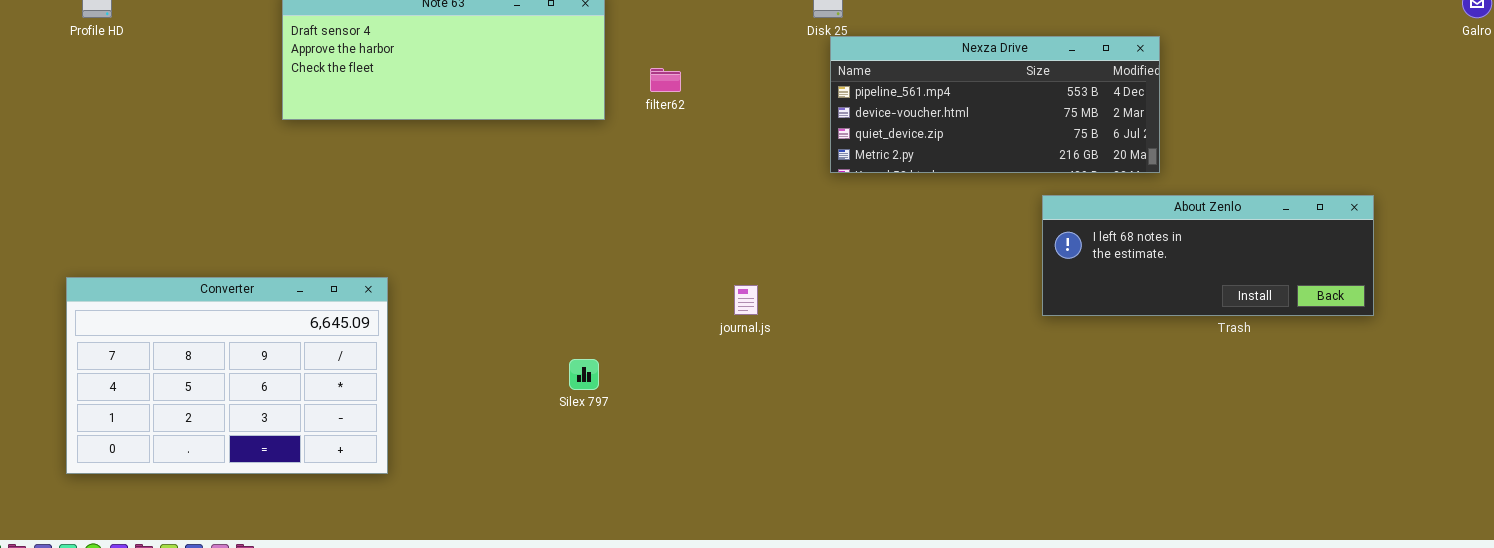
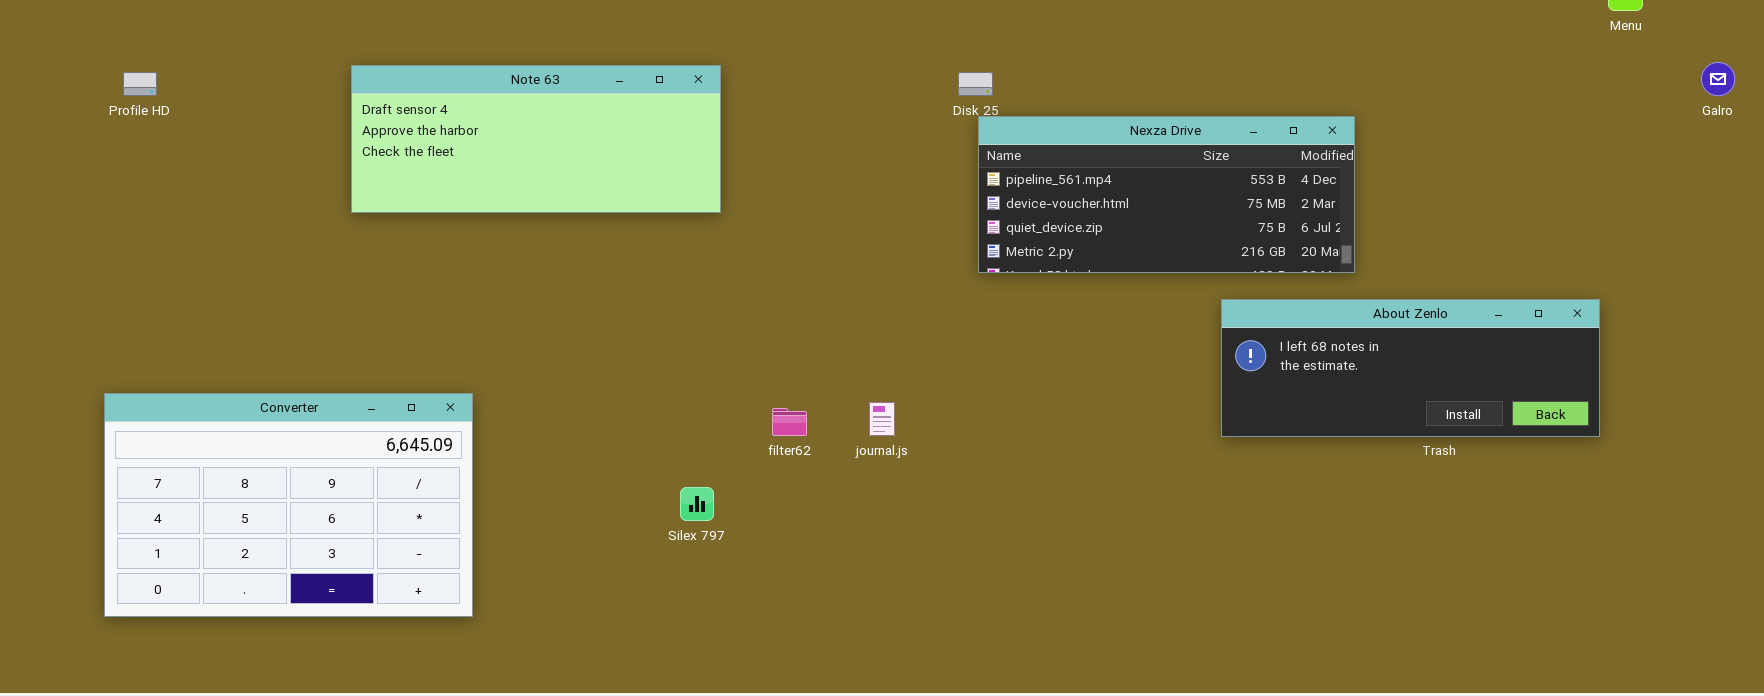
filter62: [650,68,681,92] -> [772,408,807,436], moved

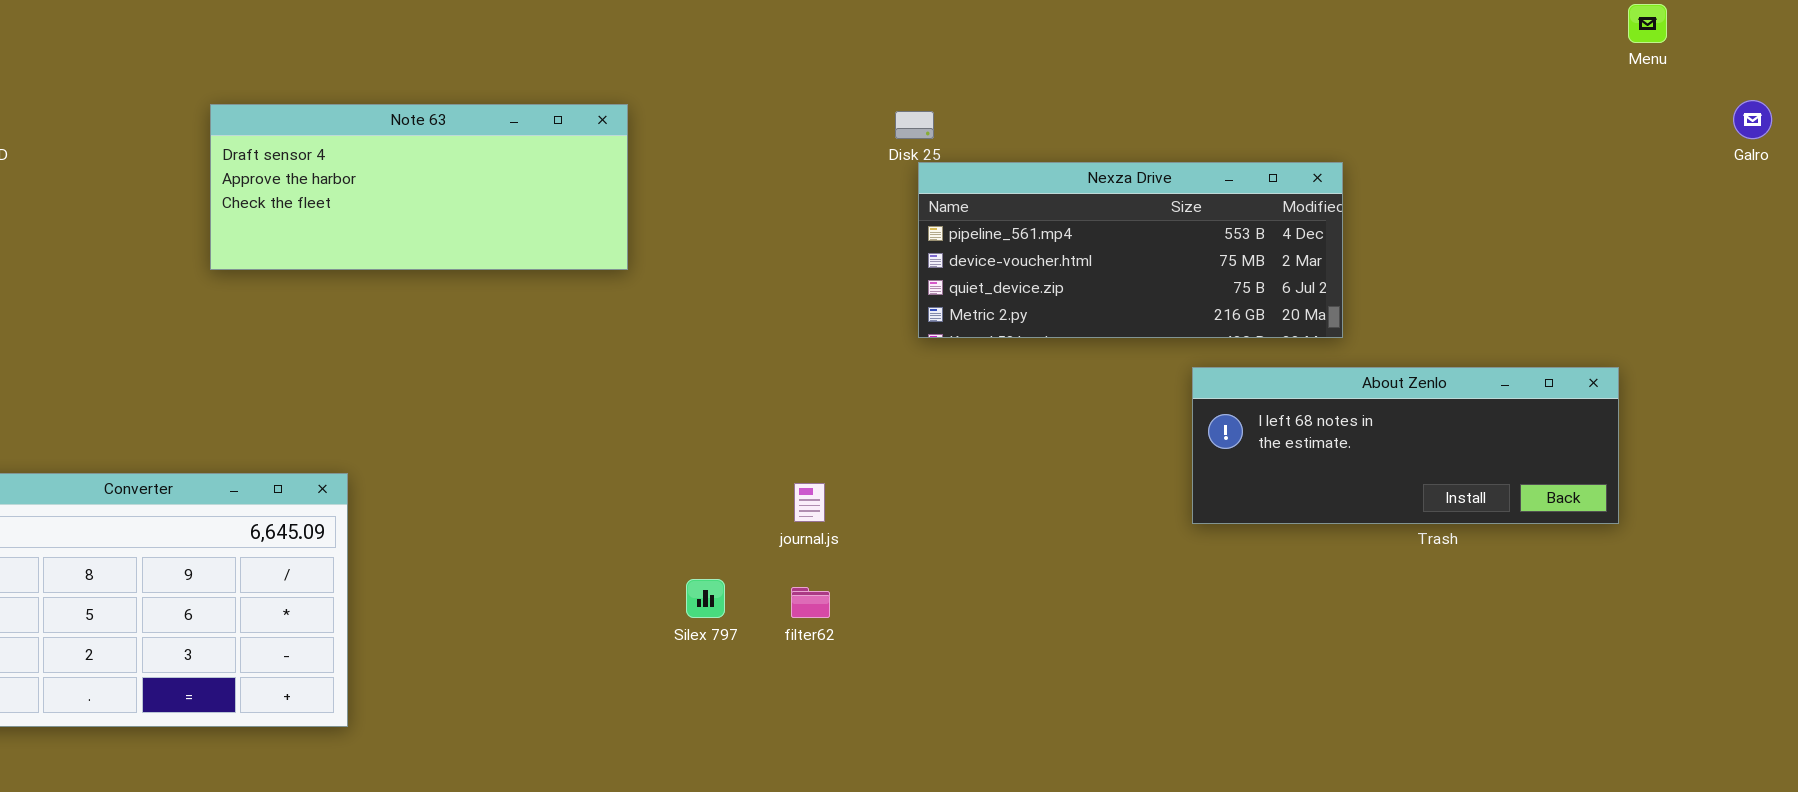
filter62: [772,408,807,436] -> [791,587,830,618], moved
Silex 797: [680,487,714,521] -> [686,579,725,618], moved

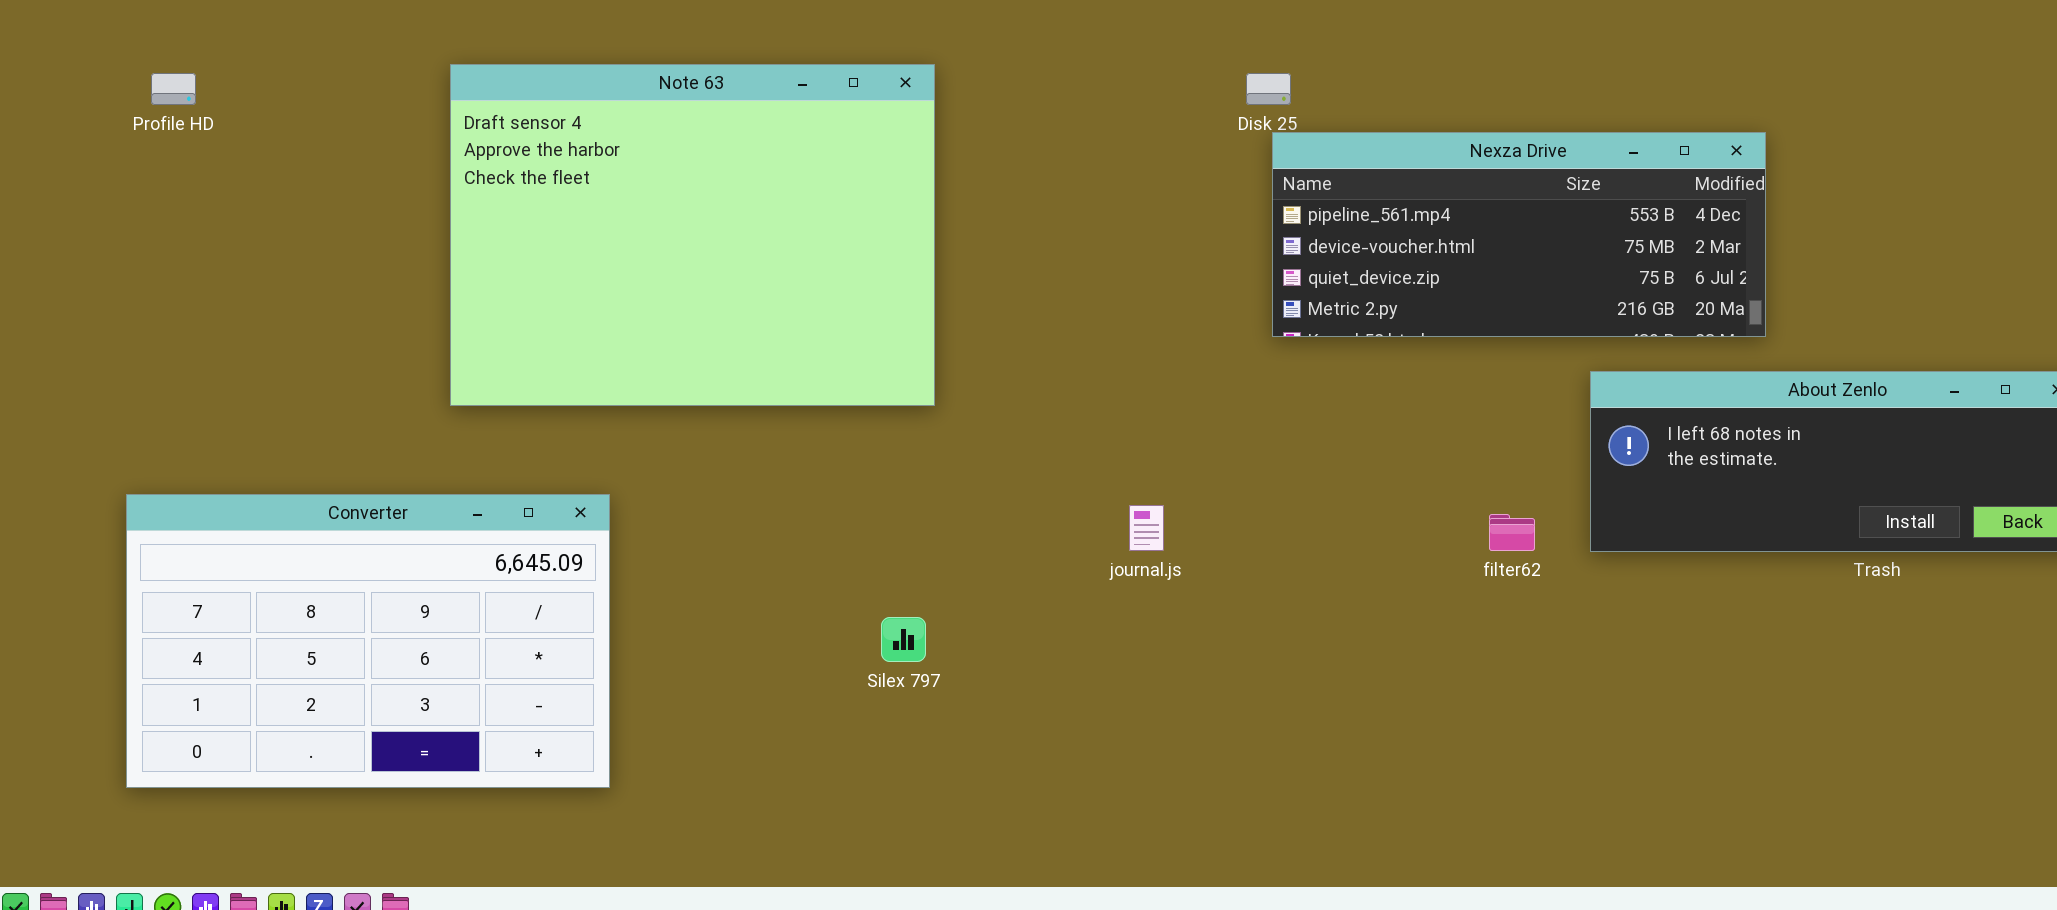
Note 63: [210,104,628,270] -> [450,64,935,406], resized
Silex 797: [686,579,725,618] -> [881,617,926,662], moved
filter62: [791,587,830,618] -> [1489,514,1535,551], moved

